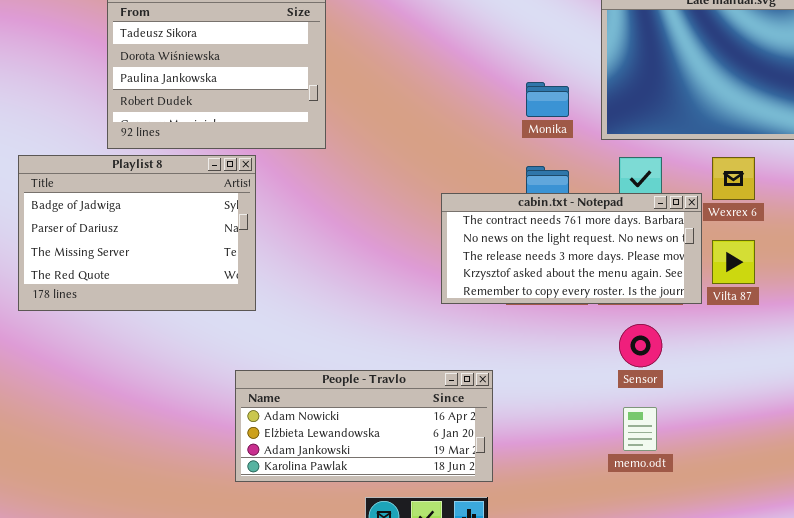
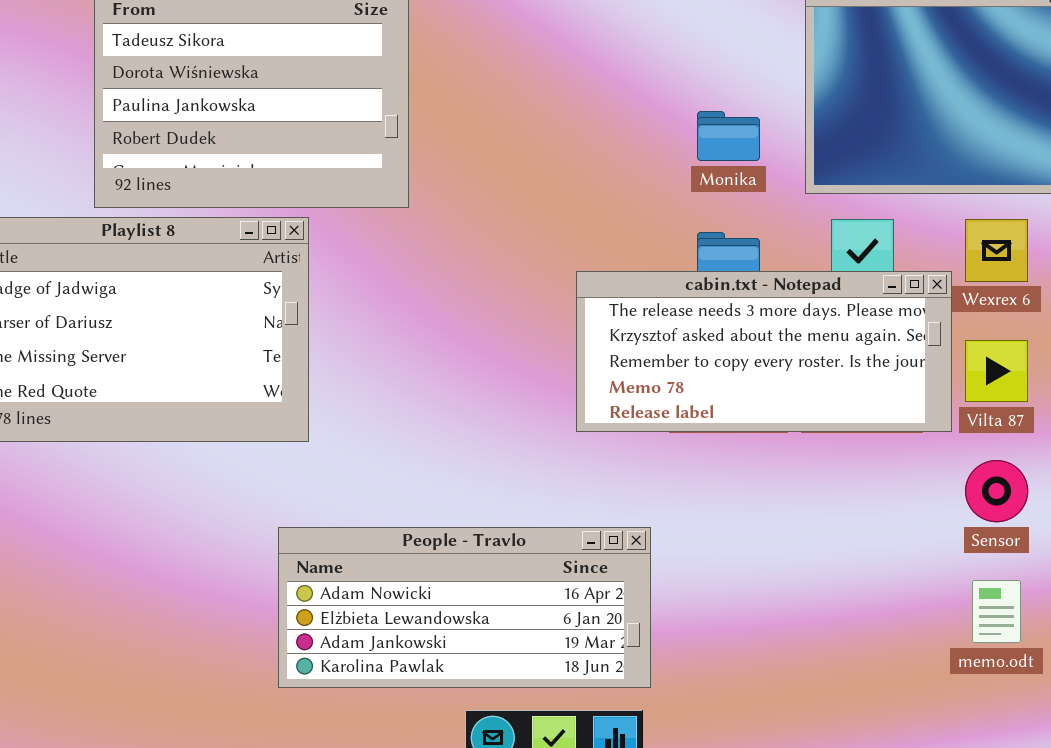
cabin.txt - Notepad: [441,193,702,304] -> [576,271,952,432], scrolled down 2 rows
Sensor: [619,324,662,367] -> [965,460,1028,522], moved
memo.odt: [623,407,657,451] -> [972,580,1021,643], moved

